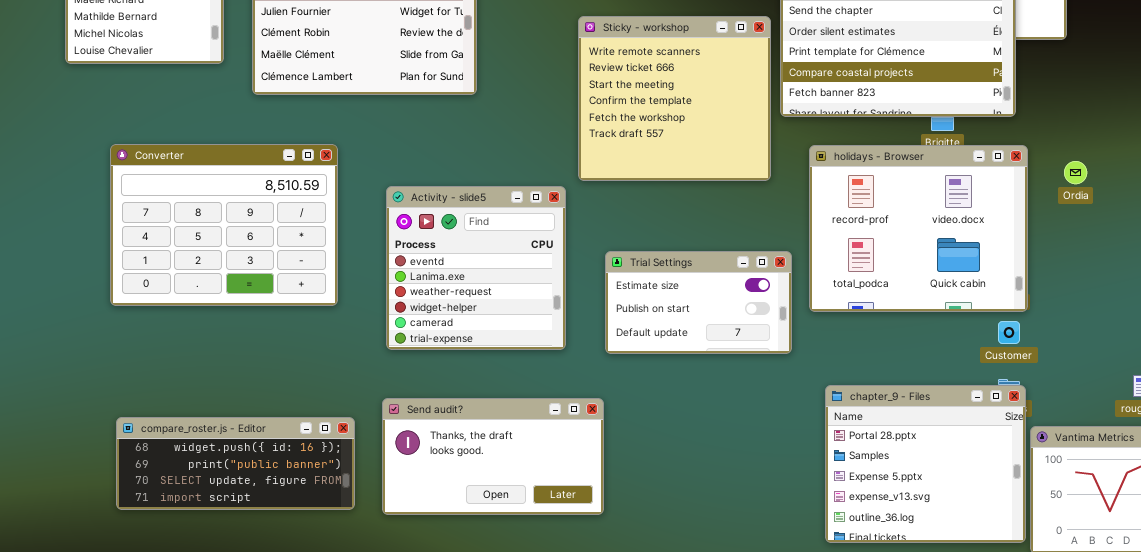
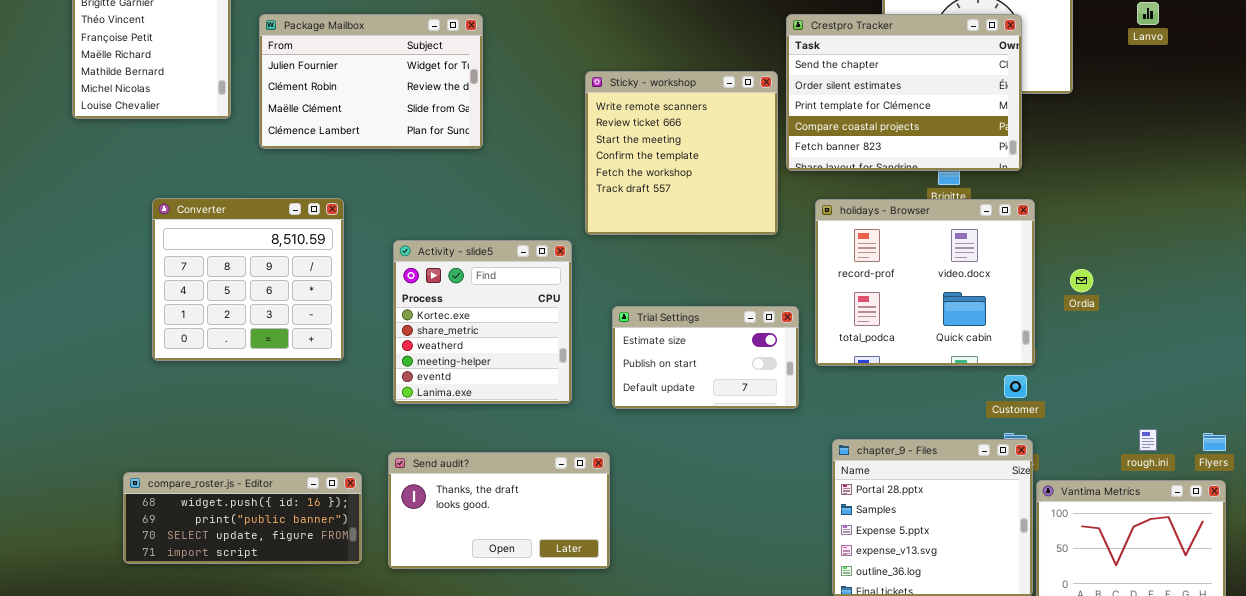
Converter: [110,144,338,306] -> [152,198,344,361], resized
Ordia: [1064,161,1087,184] -> [1070,269,1093,292], moved
Activity - slide5: [386,186,566,350] -> [393,240,572,404], scrolled up 4 rows

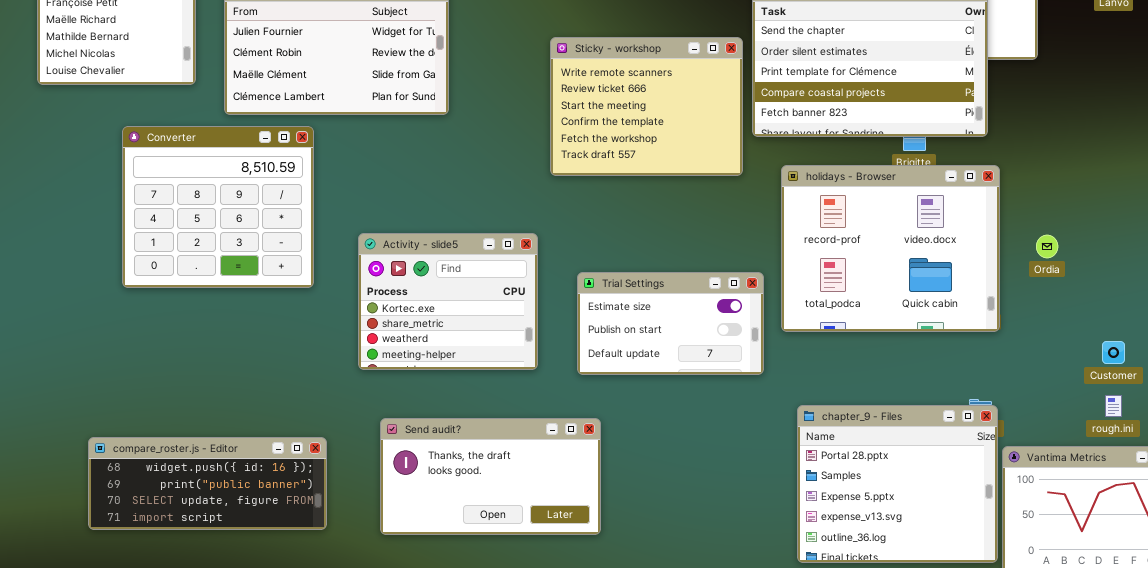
Sticky - workshop: [585,71,778,235] -> [550,37,743,176], resized
Converter: [152,198,344,361] -> [122,126,314,288], moved
Activity - slide5: [393,240,572,404] -> [358,233,538,370], resized
Customer: [1004,375,1027,398] -> [1102,341,1125,364], moved
Send audit?: [388,452,610,569] -> [380,418,601,535], moved

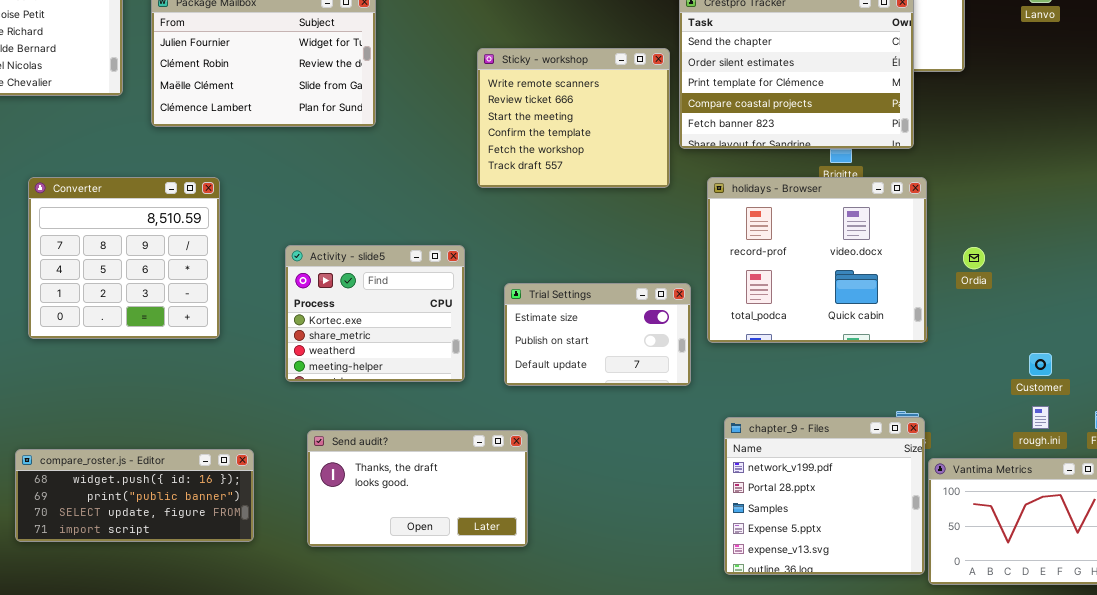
Converter: [122,126,314,288] -> [28,177,220,339], moved
chapter_9 - Files: [797,405,998,563] -> [724,417,925,575], scrolled up 1 row

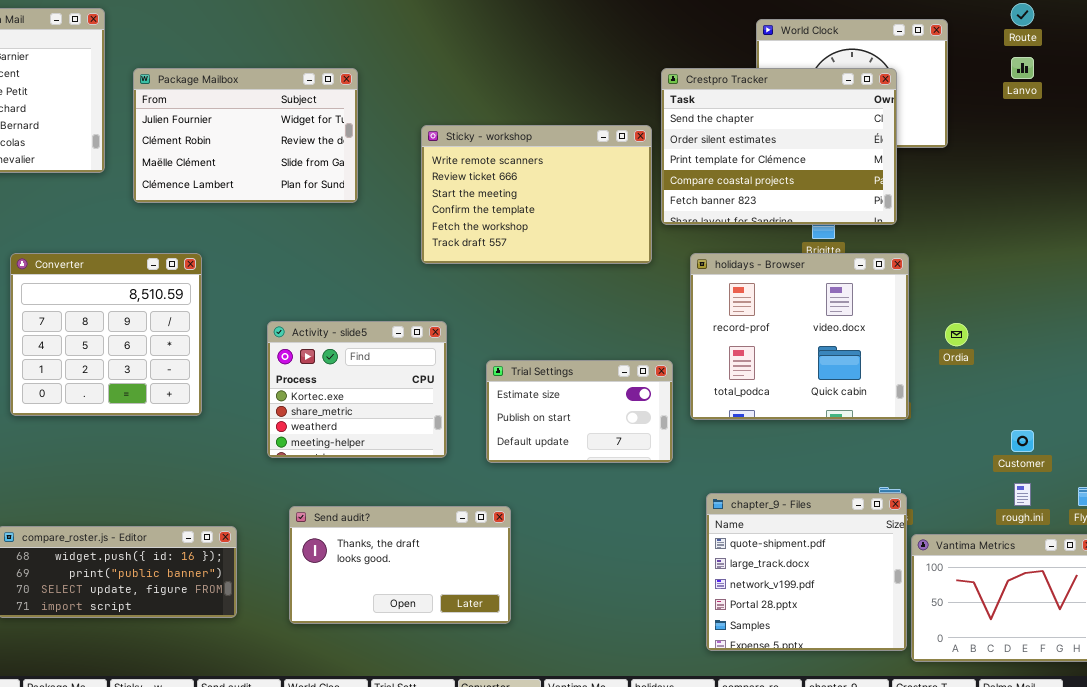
Sticky - workshop: [477,48,670,188] -> [421,125,652,264], resized
chapter_9 - Files: [724,417,925,575] -> [706,493,907,651], scrolled up 2 rows

